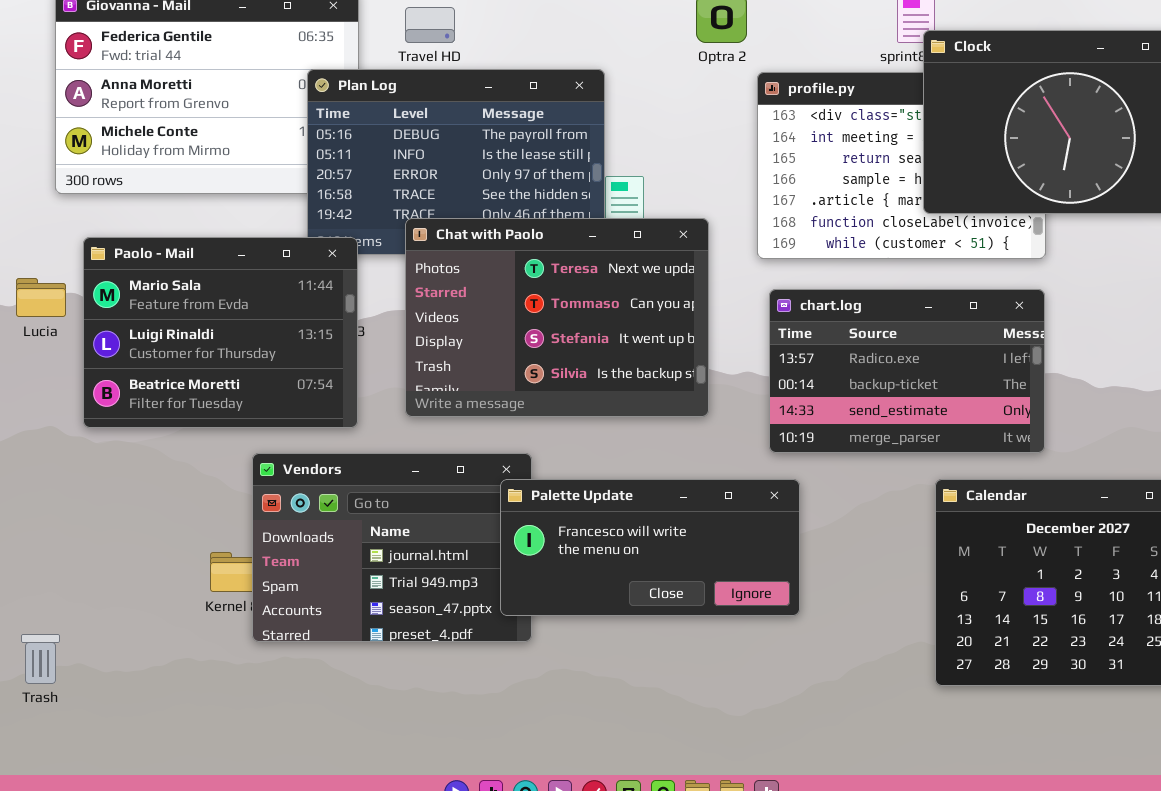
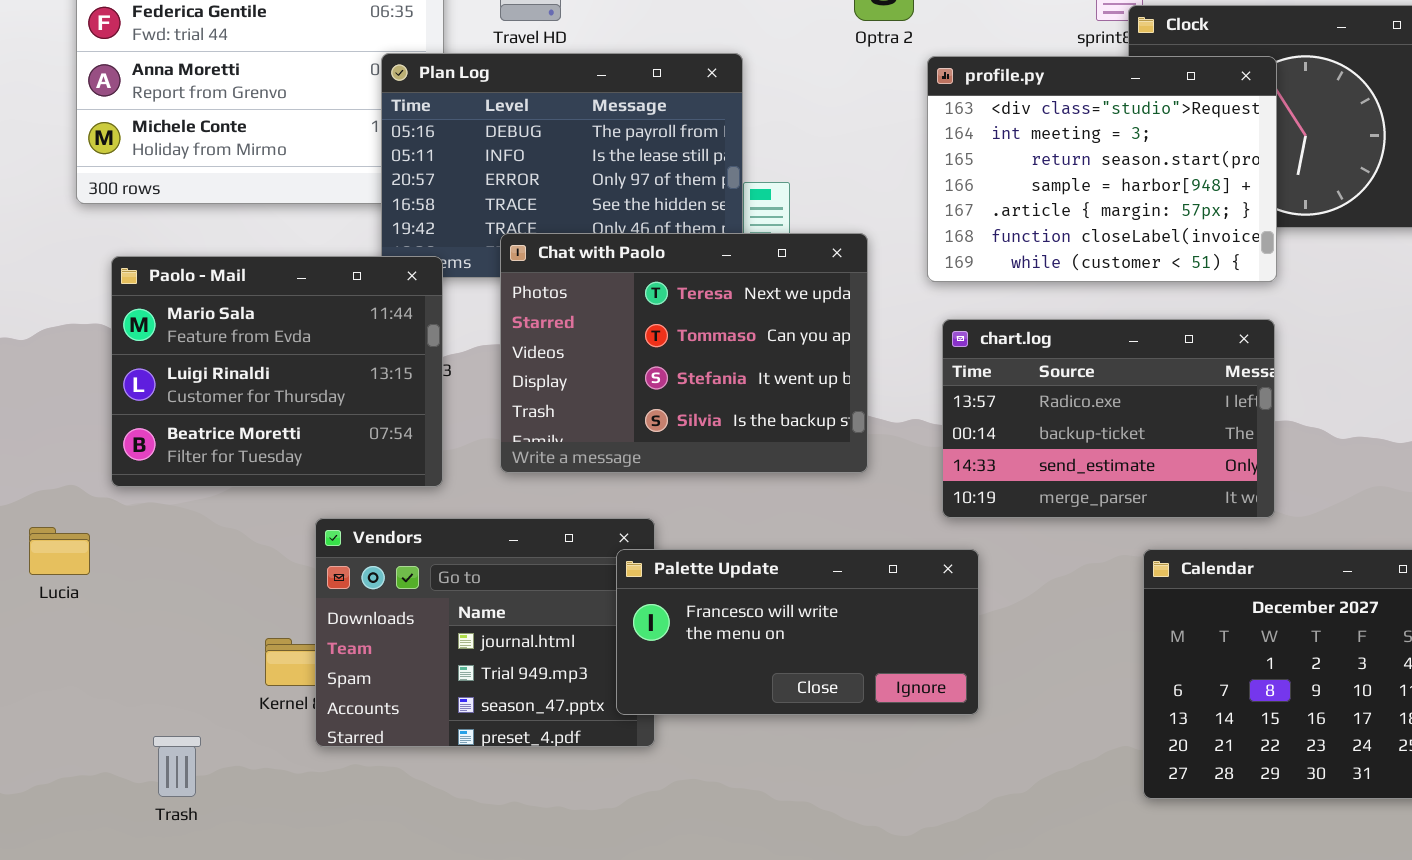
profile.py: [757,72,1046,259] -> [927,56,1277,282], raised
Lucia: [16,278,66,317] -> [29,527,90,575], moved
Trash: [21,634,60,684] -> [153,736,201,797], moved

